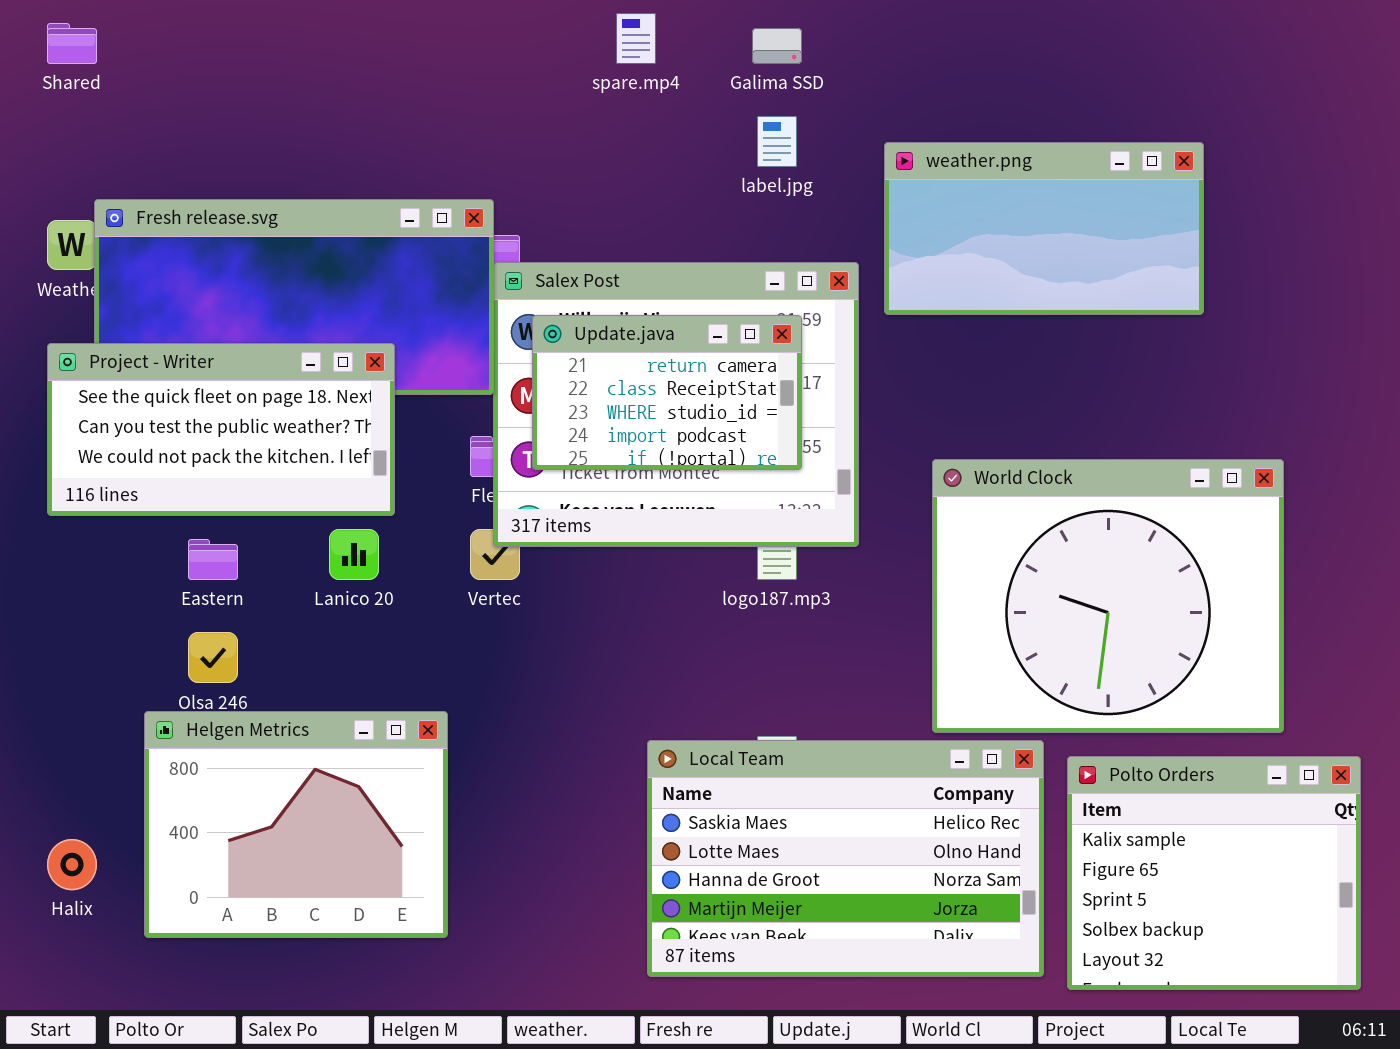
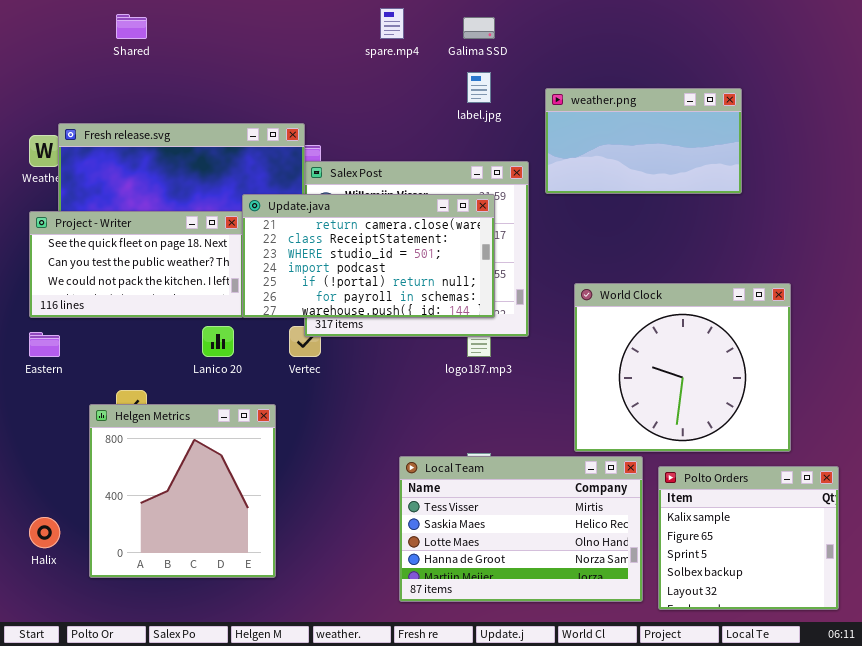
Shared: [47,23,97,64] -> [116,14,147,39], moved
Update.java: [532,315,802,470] -> [242,194,495,318], resized
Eastern: [188,539,238,580] -> [29,332,60,357], moved
Helgen Metrics: [144,711,448,938] -> [89,404,276,578], resized
Local Team: [647,740,1044,977] -> [399,456,643,602], scrolled up 1 row

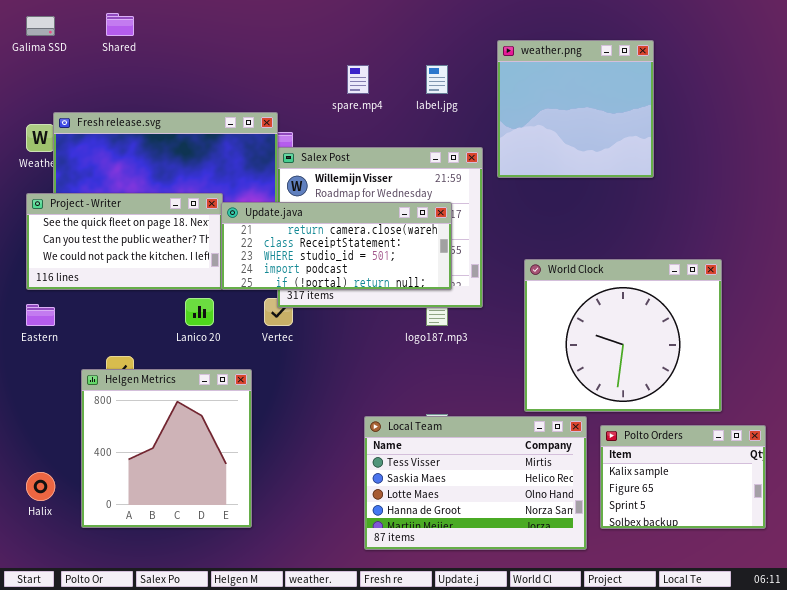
spare.mp4: [380,8,404,39] -> [347,65,369,94], moved
Galima SSD: [463,17,495,39] -> [26,16,55,36], moved
weather.png: [545,88,742,194] -> [497,40,654,178], resized
Update.java: [242,194,495,318] -> [221,202,452,290], resized
Polto Orders: [658,466,839,610] -> [600,425,766,529], resized

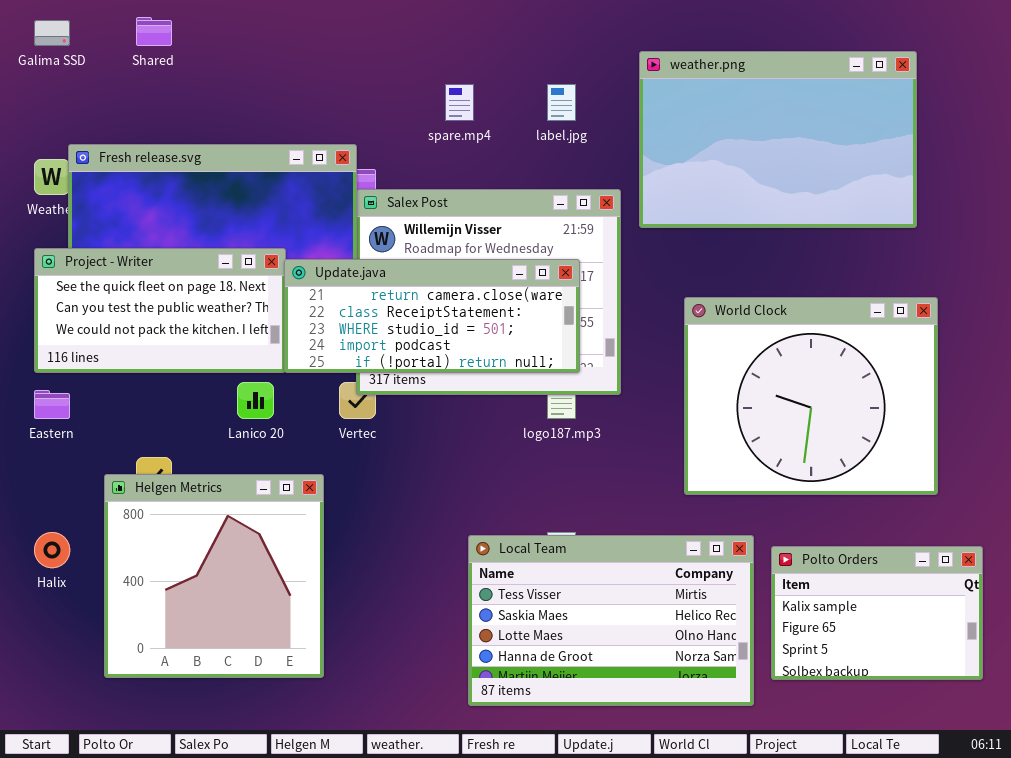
weather.png: [497,40,654,178] -> [639,51,917,228], resized
World Clock: [524,259,722,412] -> [684,297,938,495], moved
Halix: [26,472,55,501] -> [34,532,70,568], moved

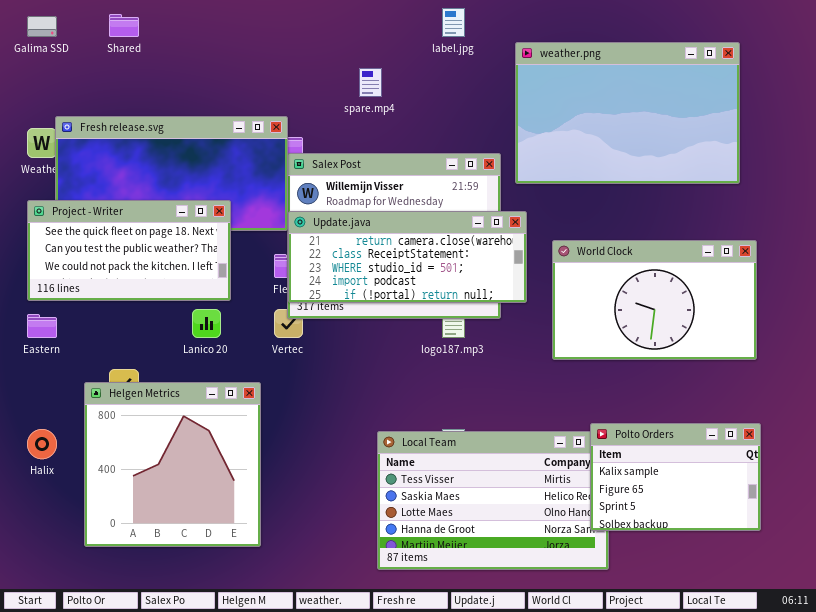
label.jpg: [547,84,576,121] -> [442,8,465,37], moved
Update.java: [284,259,580,373] -> [288,211,527,303], moved
World Clock: [684,297,938,495] -> [552,240,757,360], resized
Polto Orders: [771,546,983,680] -> [590,423,761,531], moved

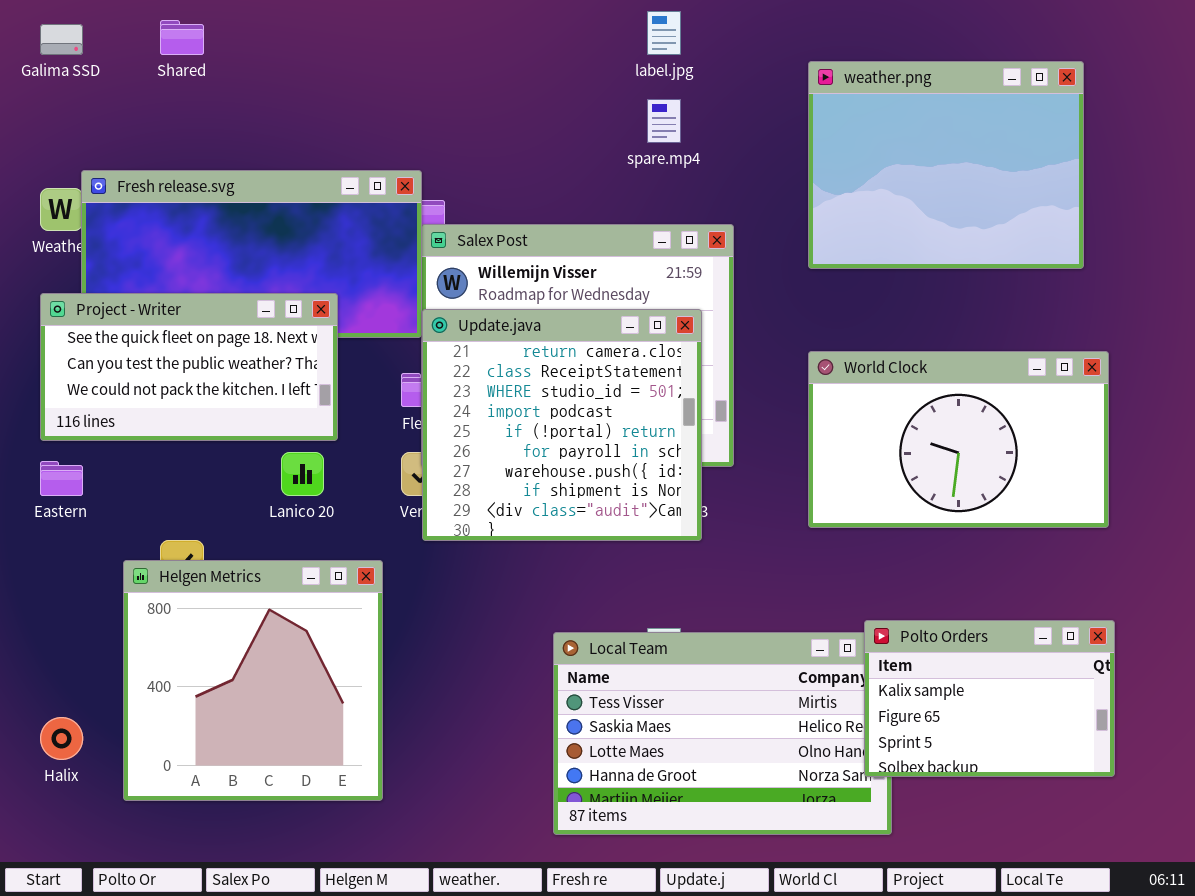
weather.png: [515,42,740,184] -> [808,61,1084,269], resized
spare.mp4: [359,68,382,97] -> [647,99,681,143], moved
Update.java: [288,211,527,303] -> [422,309,702,541], resized
Halix: [27,429,57,459] -> [40,717,83,760], moved

